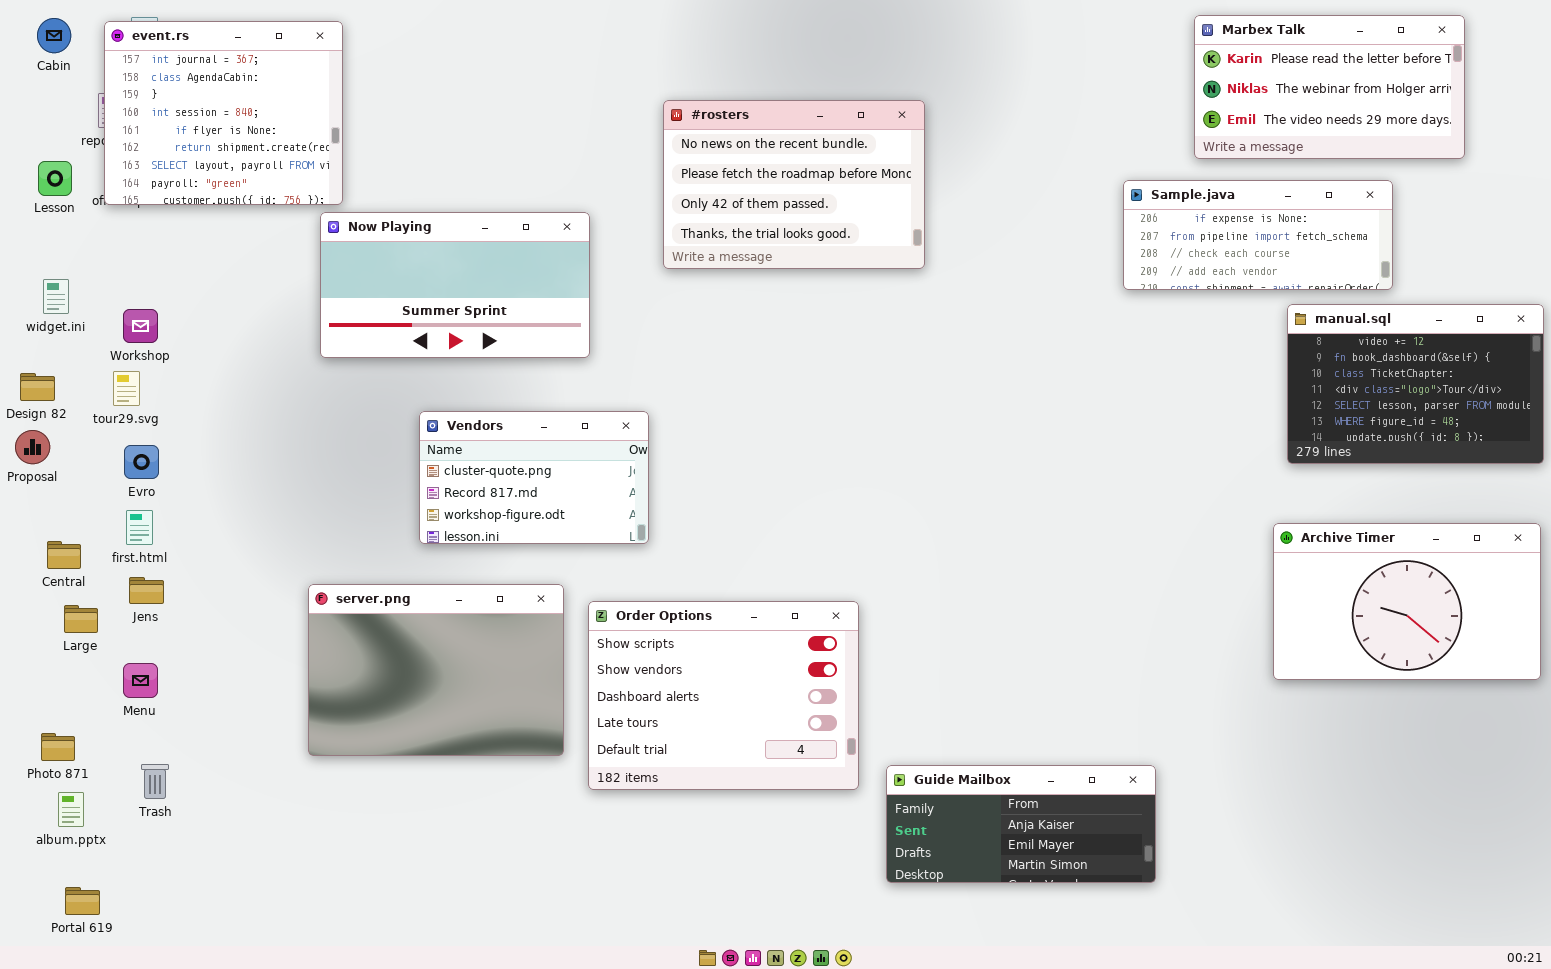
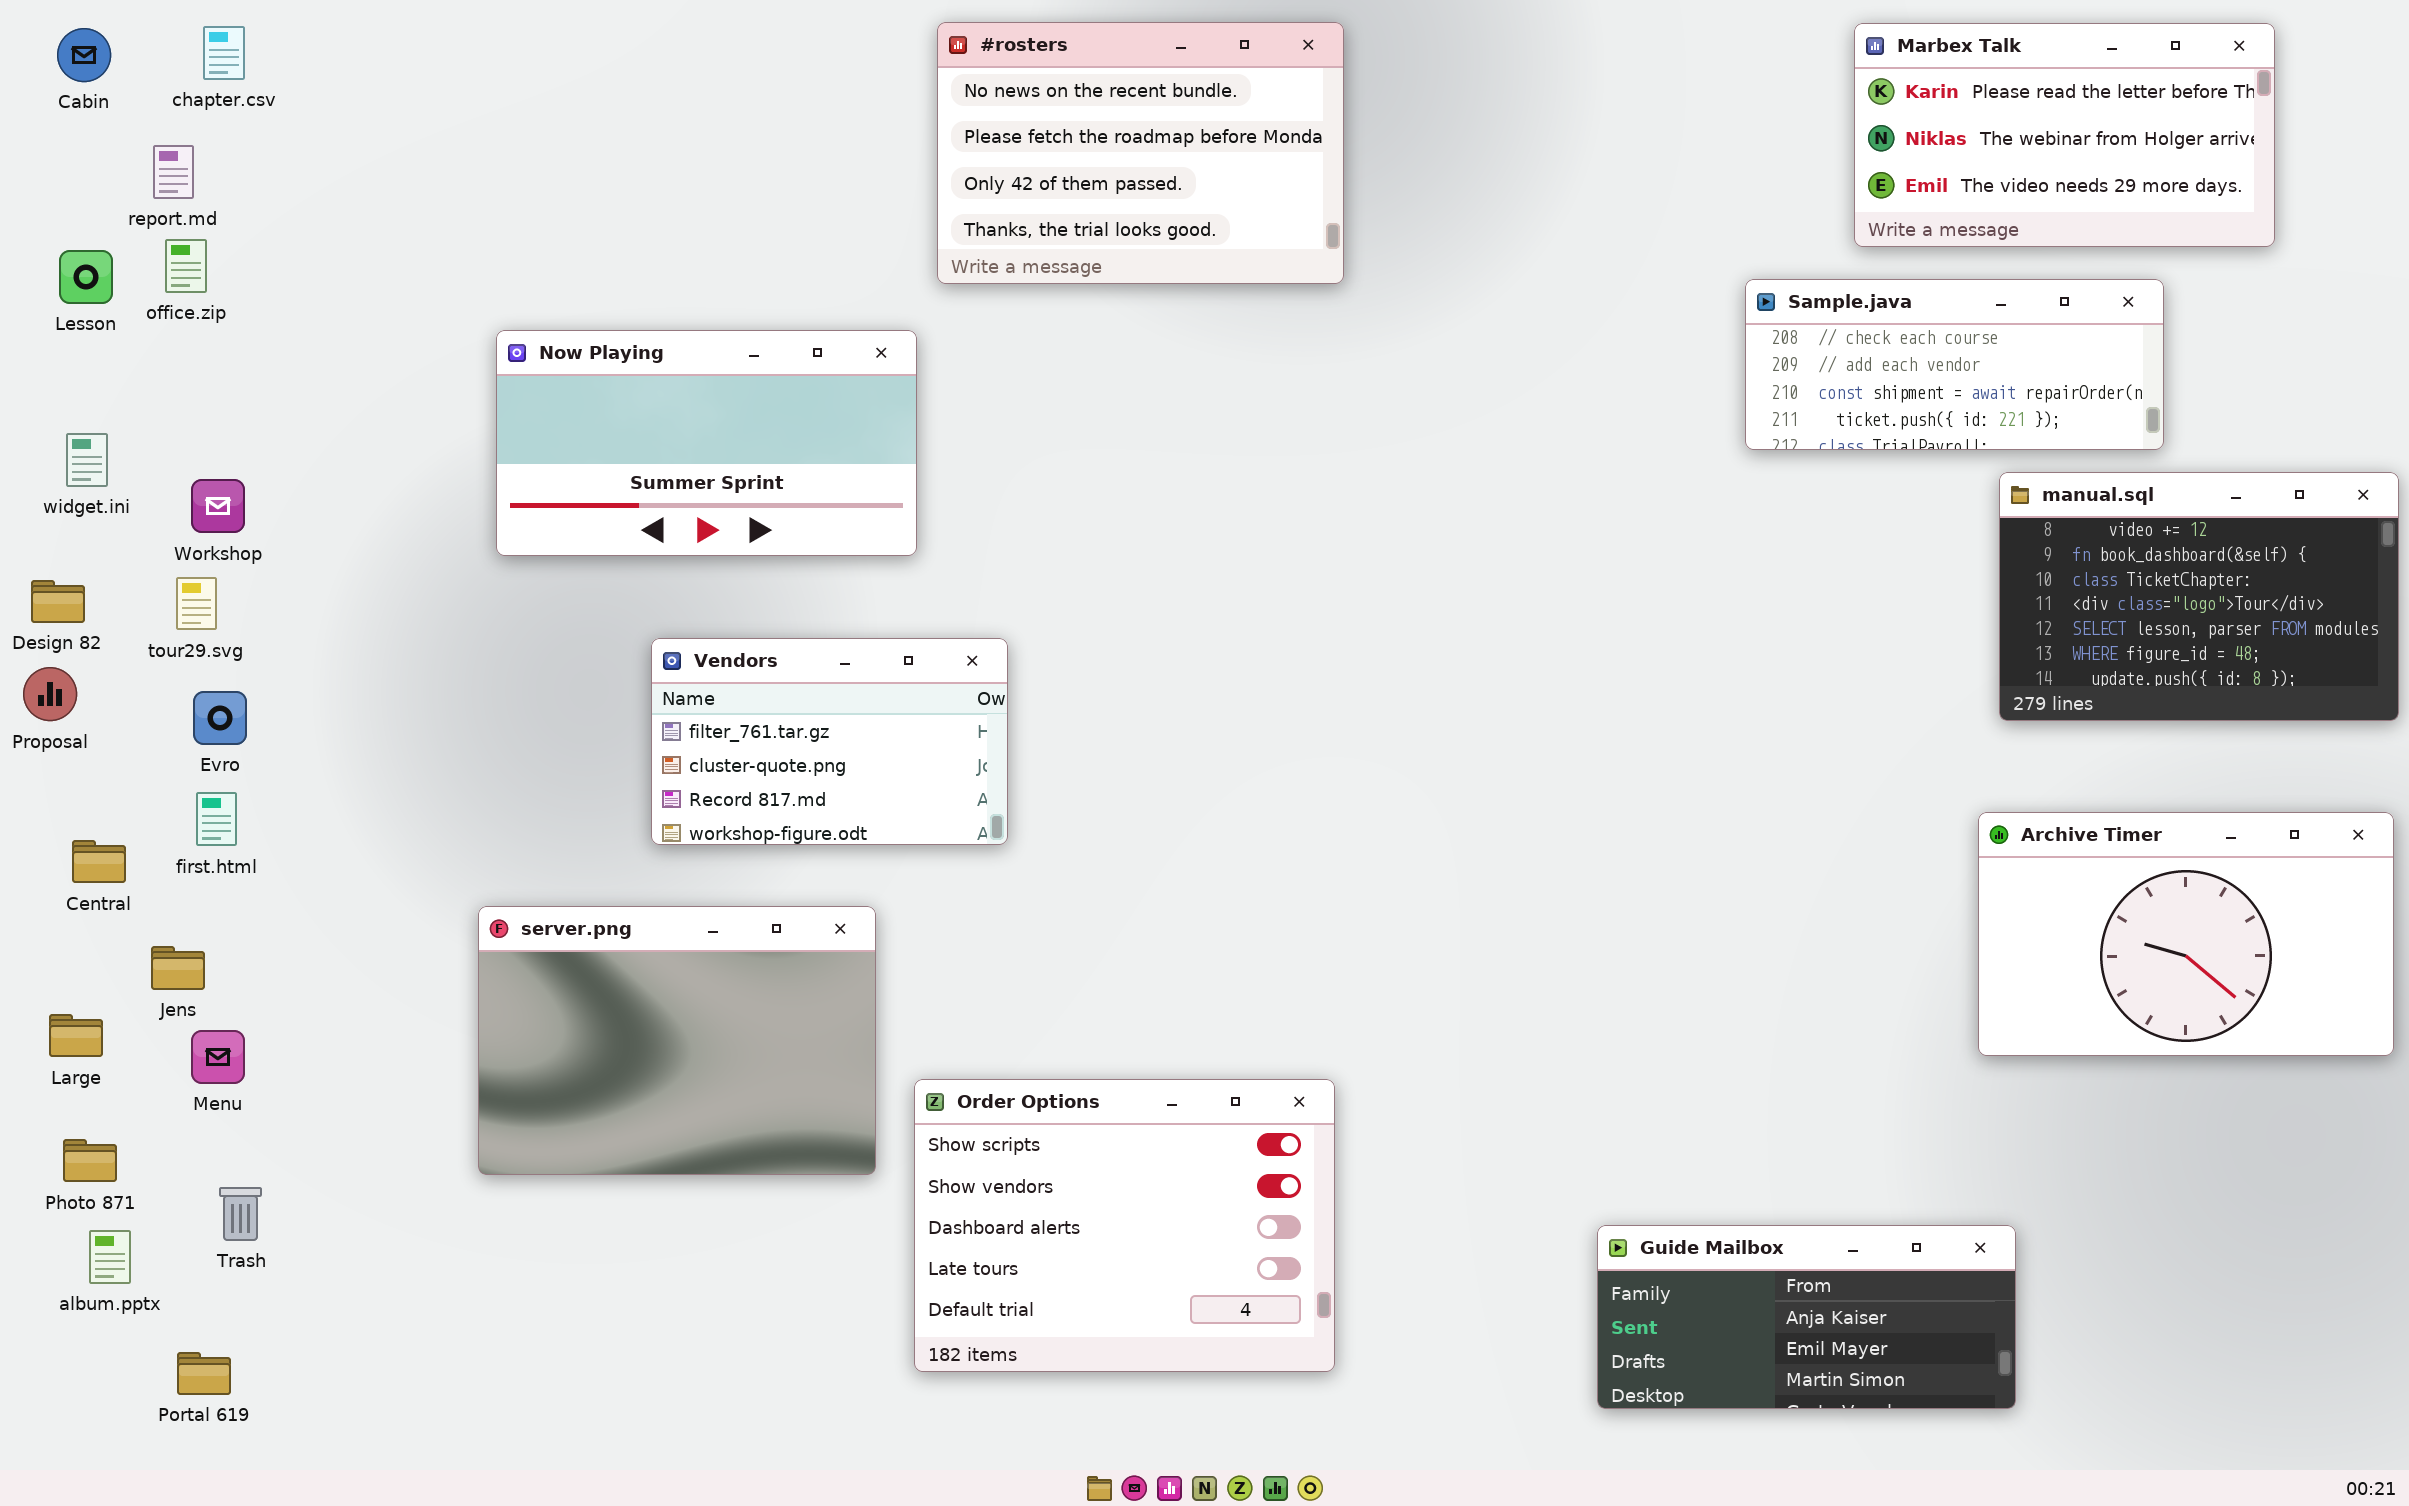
event.rs: [104,21,343,205] -> none, closed
#rosters: [663,100,925,269] -> [937,22,1344,284], moved
Sample.java: [1123,180,1393,290] -> [1745,279,2164,450], scrolled down 2 rows
Vendors: [419,411,649,544] -> [651,638,1008,845], scrolled up 1 row
Jens: [129,577,164,604] -> [151,946,205,990], moved
Order Options: [588,601,859,790] -> [914,1079,1335,1372], moved
Large: [64,605,98,633] -> [49,1014,103,1057], moved
Guide Mailbox: [886,765,1156,883] -> [1597,1225,2016,1409], moved
Portal 619: [65,887,100,915] -> [177,1352,231,1395], moved

